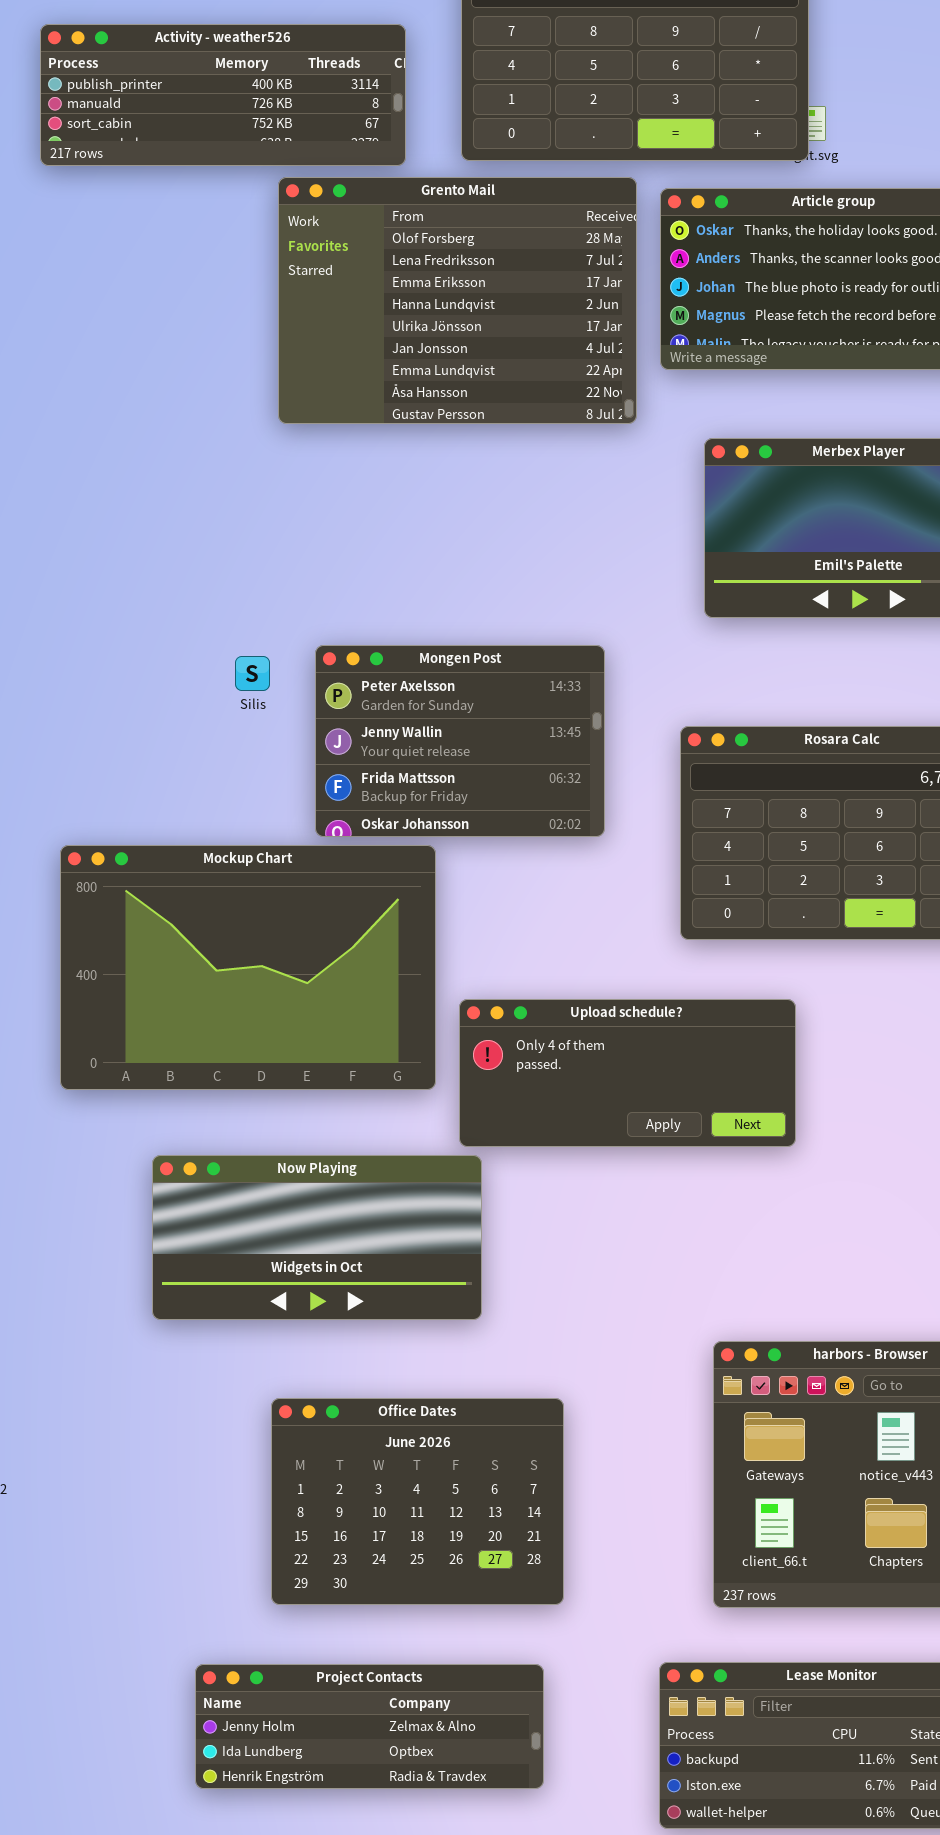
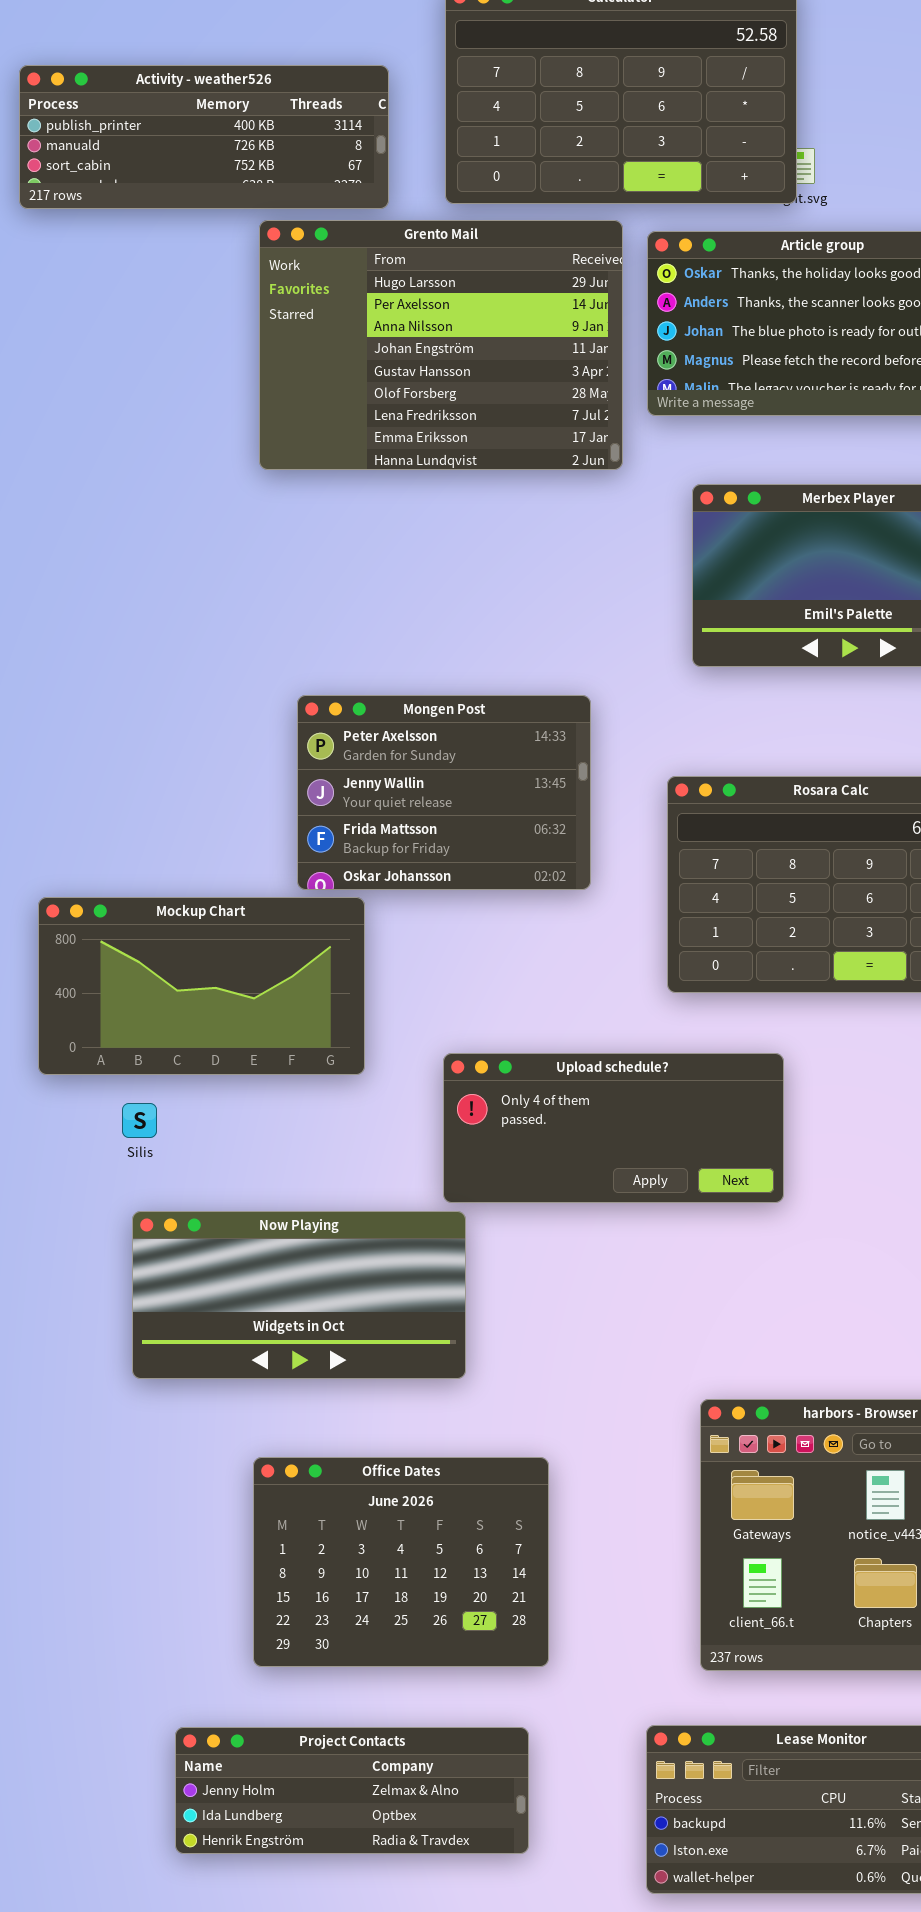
Grento Mail: [278,177,637,424] -> [259,220,623,470], scrolled up 5 rows
Silis: [235,656,270,691] -> [122,1103,157,1138], moved
Mockup Chart: [60,845,436,1090] -> [38,897,365,1075], resized

